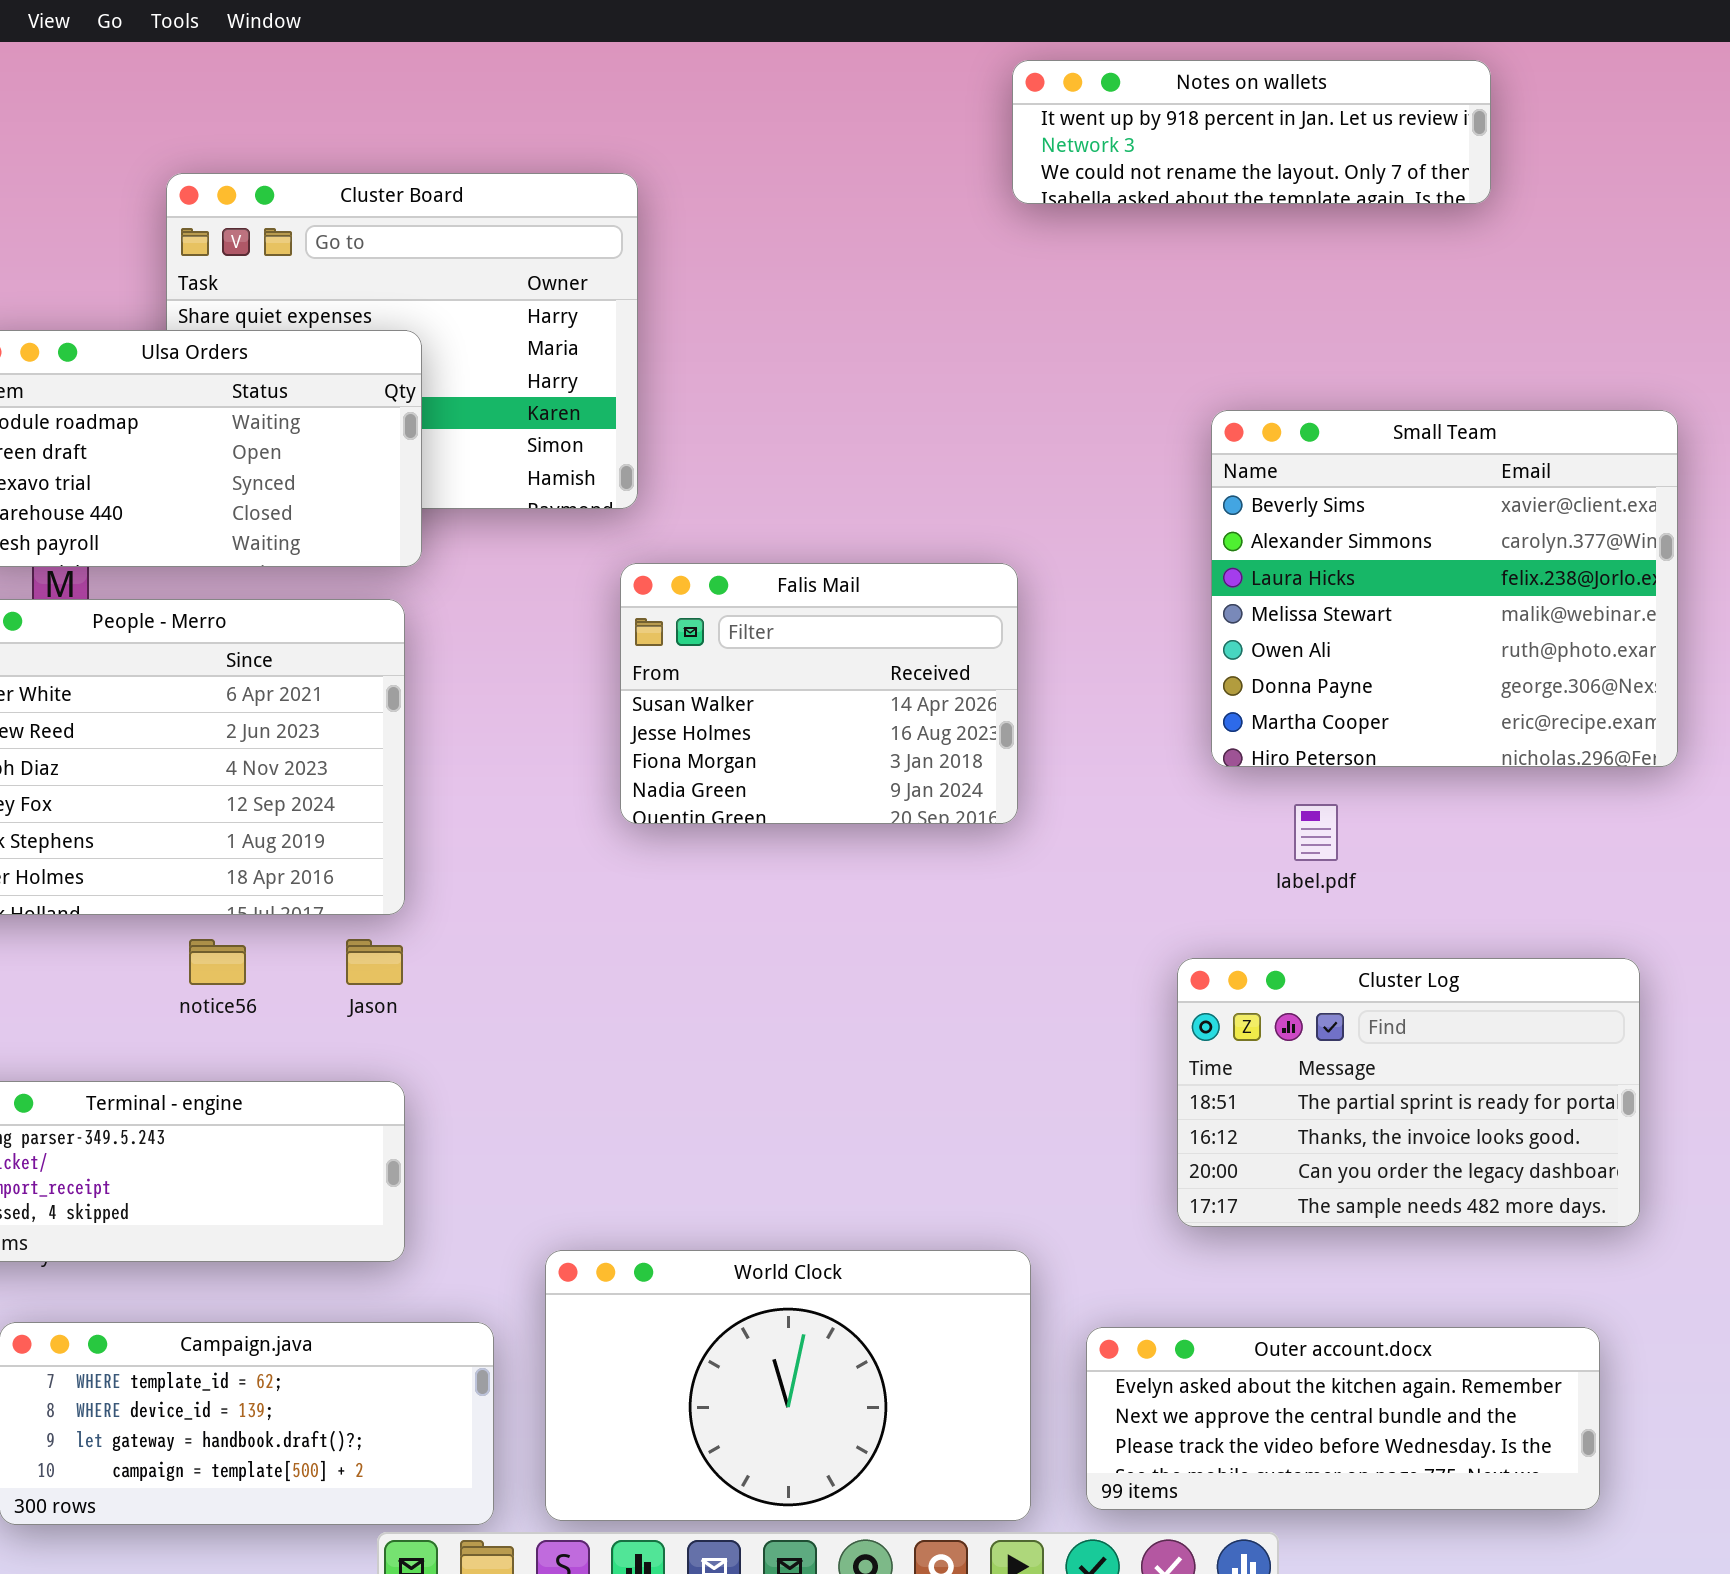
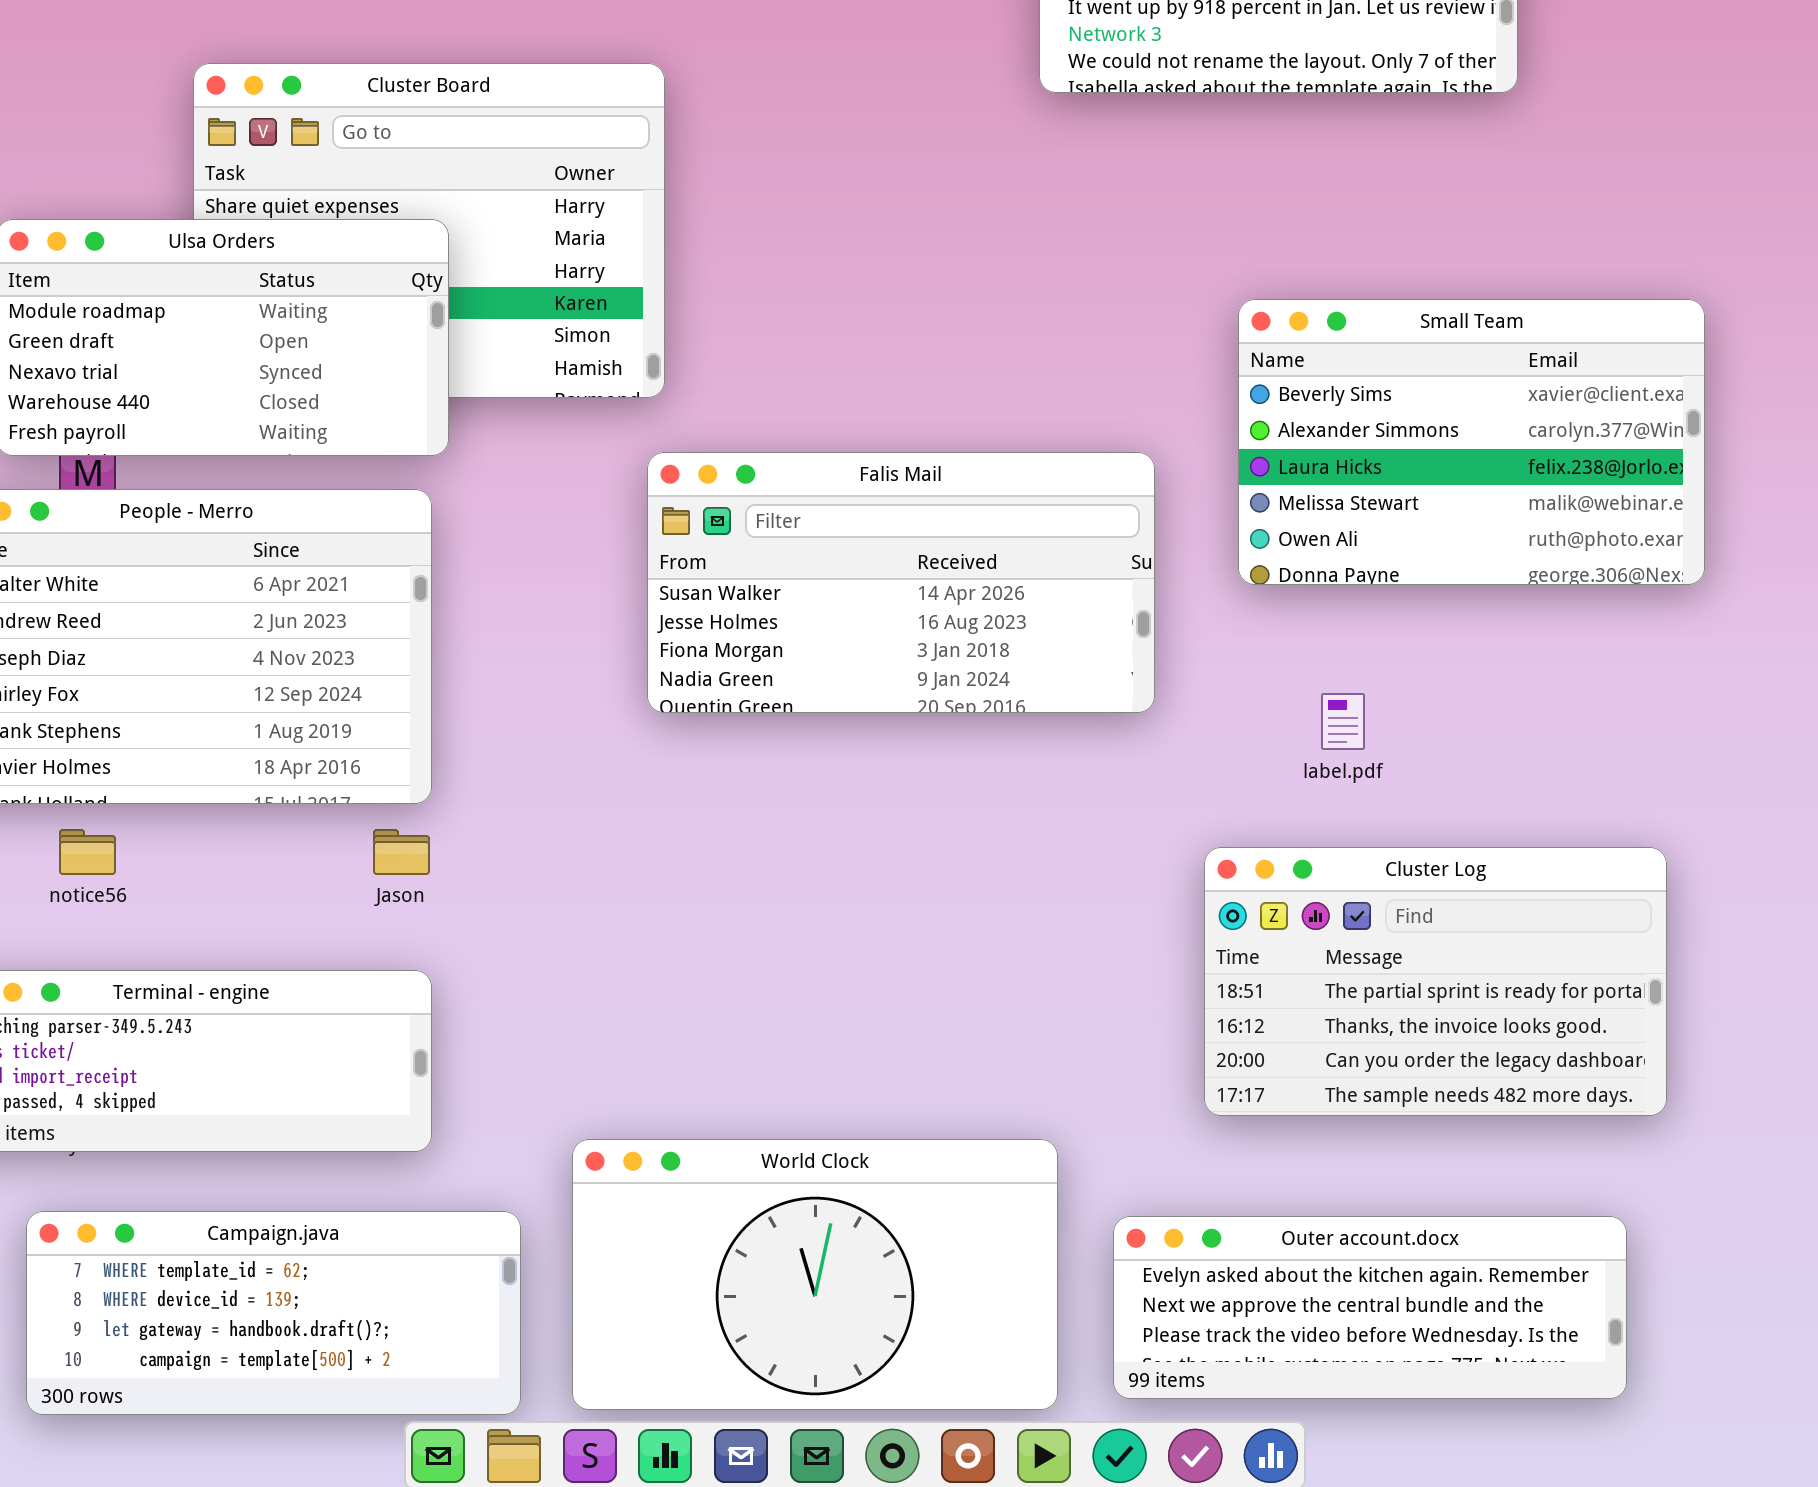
Small Team: [1211,410,1678,767] -> [1238,299,1705,585], resized
Falis Mail: [620,563,1018,824] -> [647,452,1155,713], resized
notice56: [189,939,246,985] -> [59,829,116,875], moved

